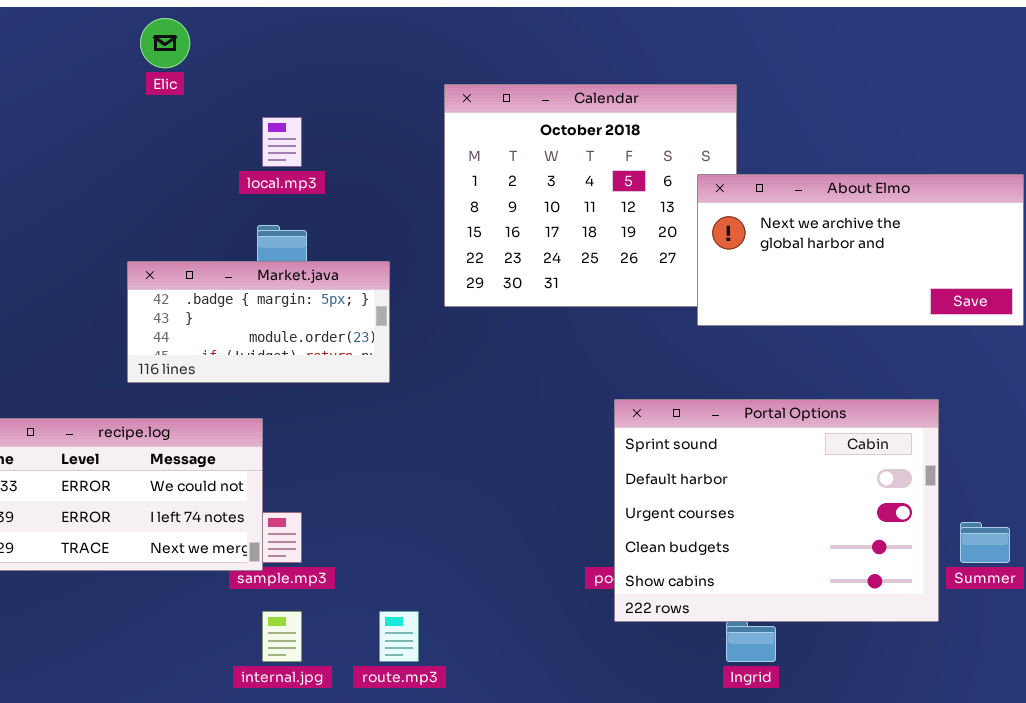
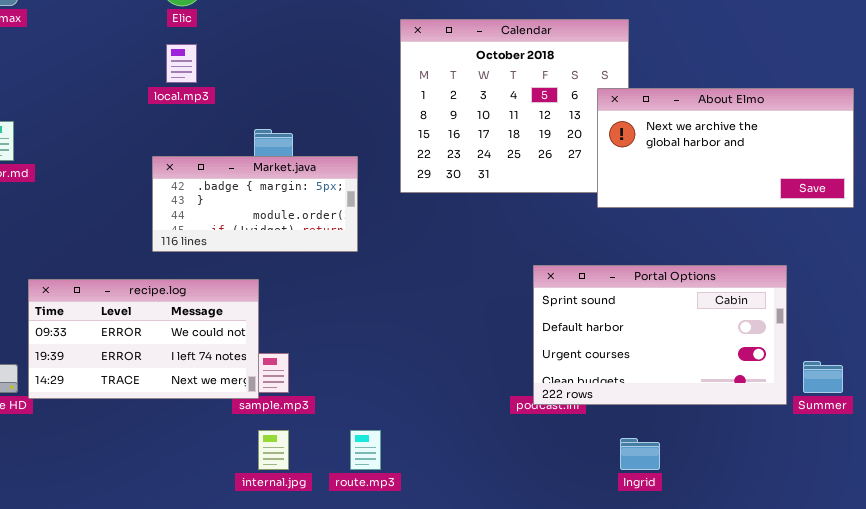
local.mp3: [262,117,302,167] -> [166,44,197,83], moved
Portal Options: [614,399,939,622] -> [533,265,787,405], resized

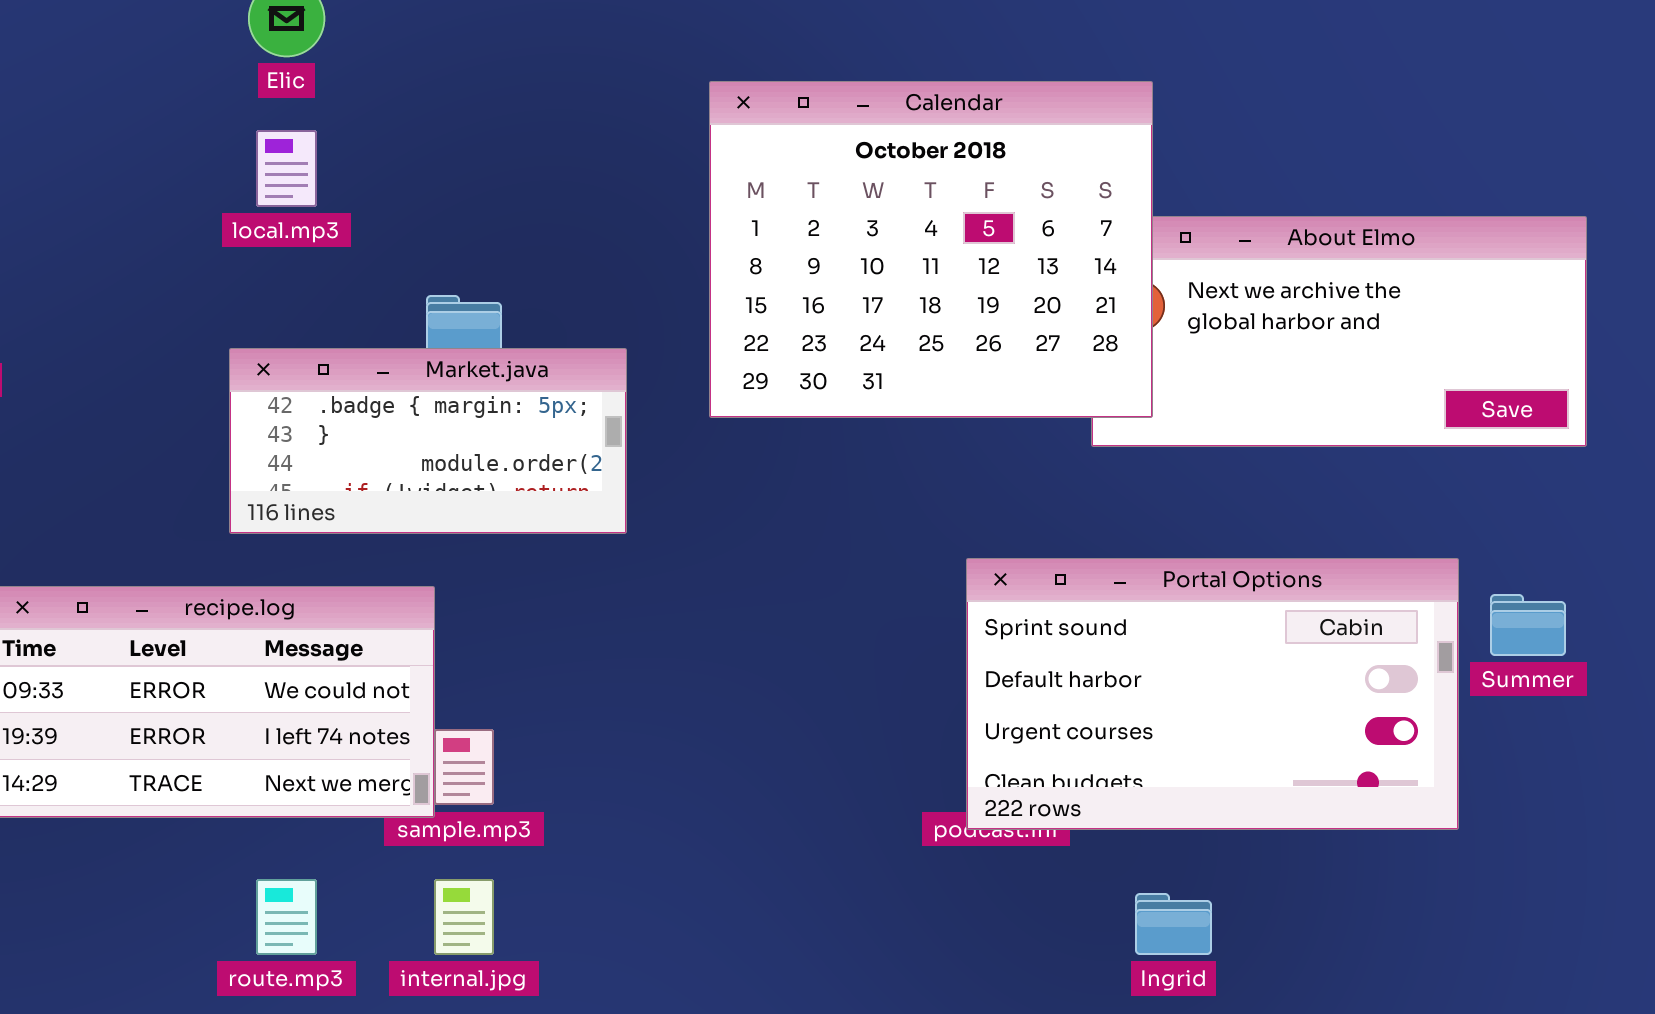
Calendar: [400,19,629,193] -> [709,81,1153,418], raised
Summer: [803,361,843,393] -> [1490,594,1566,656], moved
route.mp3: [350,430,381,470] -> [256,879,317,955], moved

